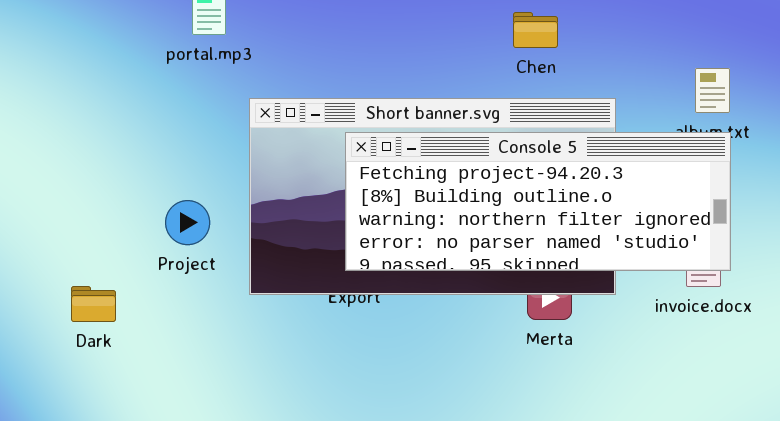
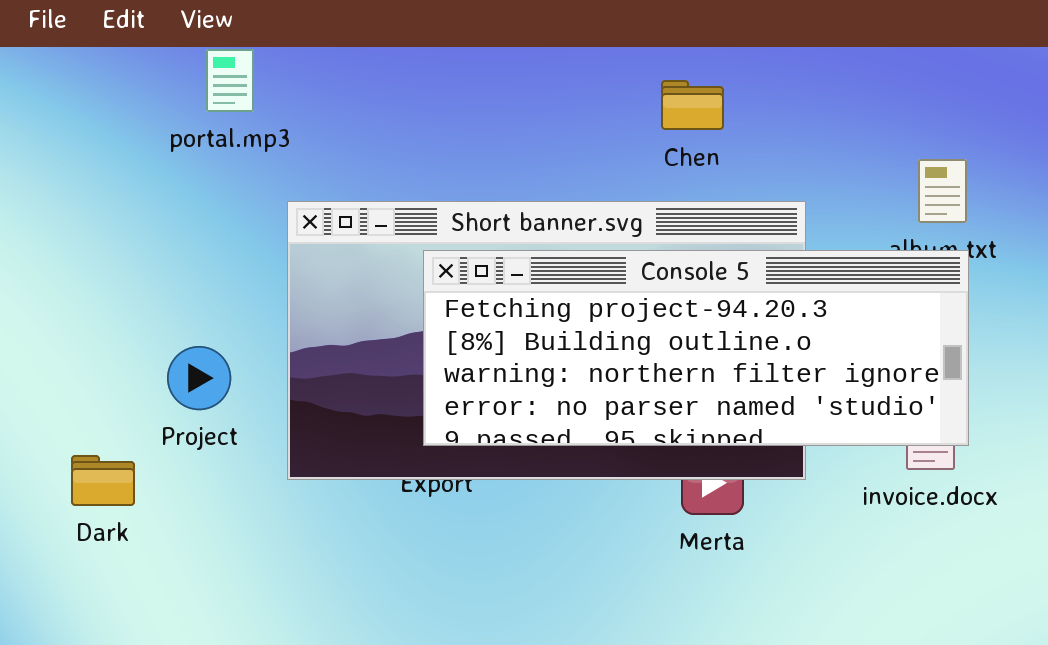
Dark: [71,286,116,322] -> [71,455,135,506], moved

